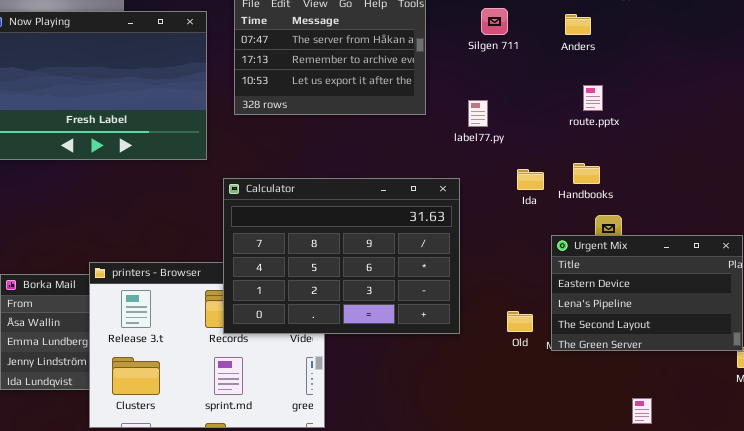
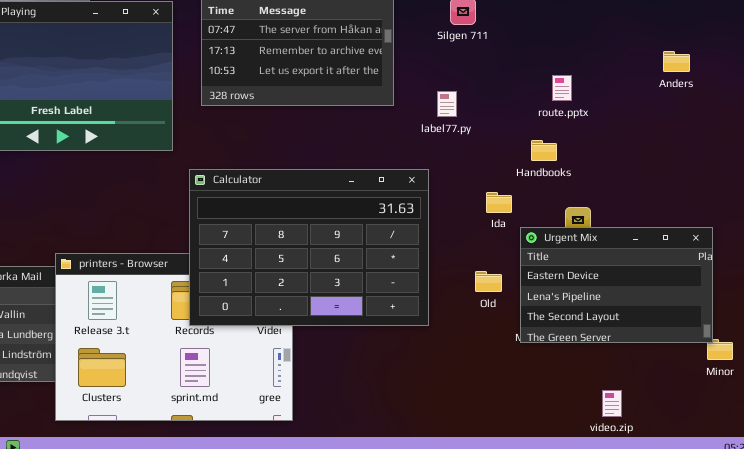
Anders: [565,14,591,35] -> [663,51,690,72], moved
Handbooks: [573,163,600,184] -> [531,140,557,161], moved
Ida: [517,169,544,190] -> [486,192,512,213], moved
Old: [507,311,533,332] -> [475,271,502,292], moved

